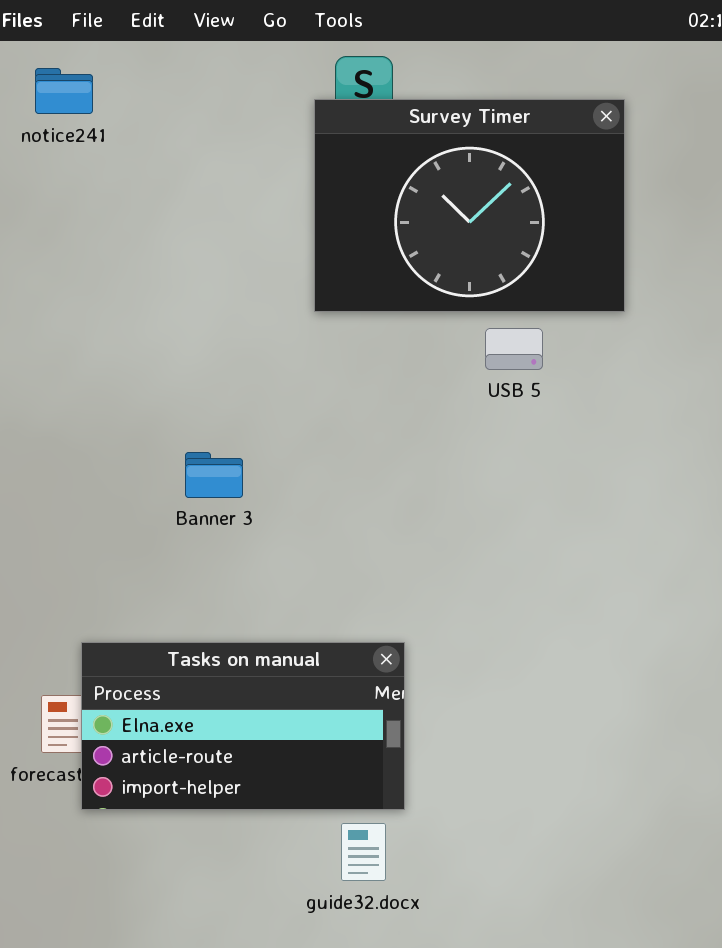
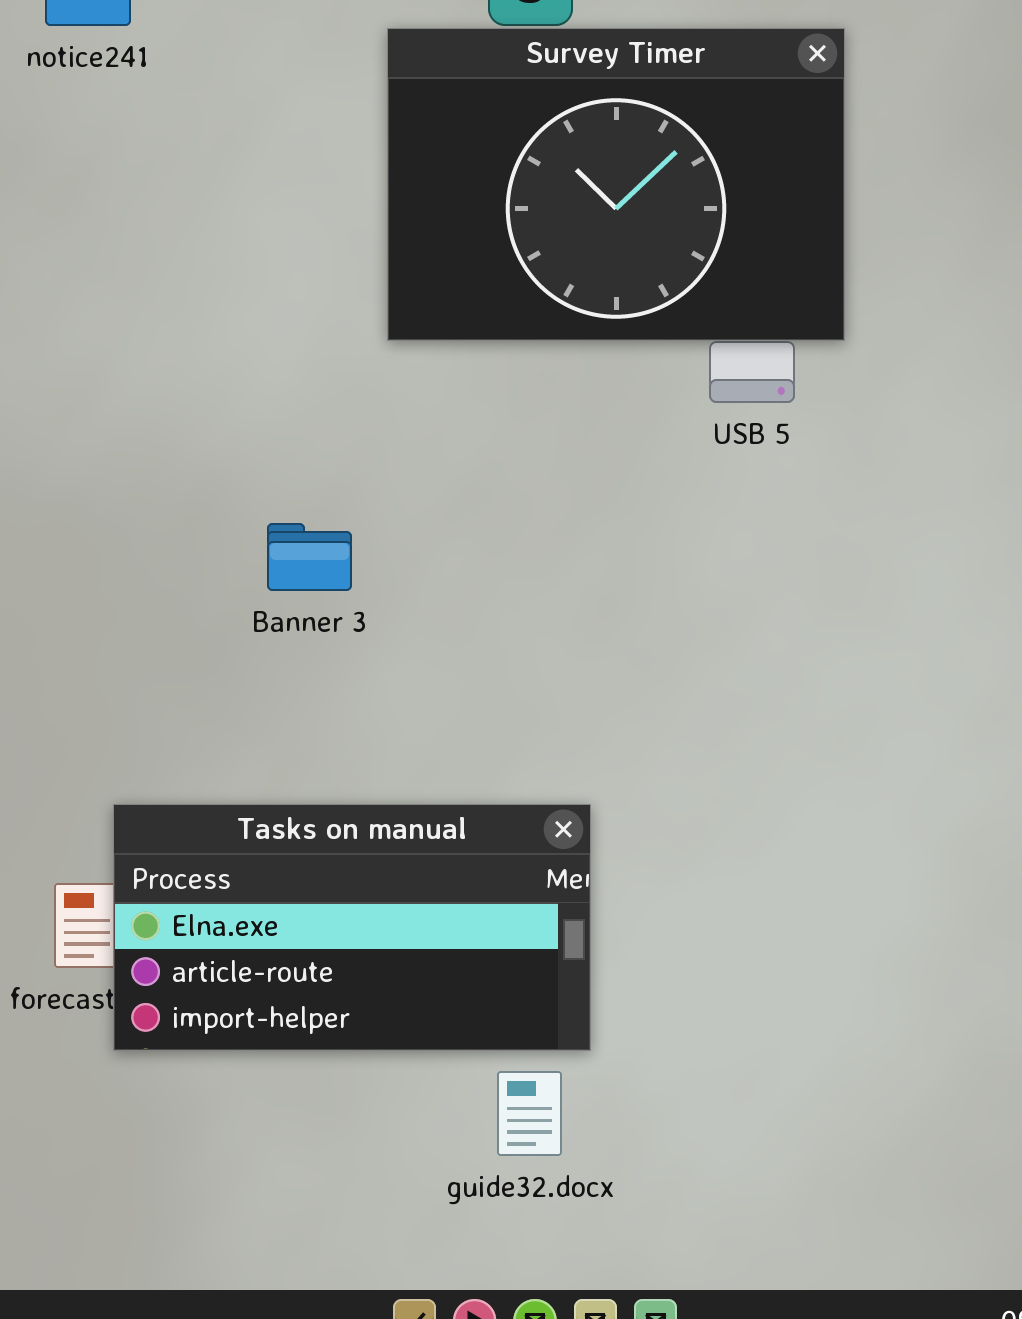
Survey Timer: [314,99,625,312] -> [387,28,845,341], moved

